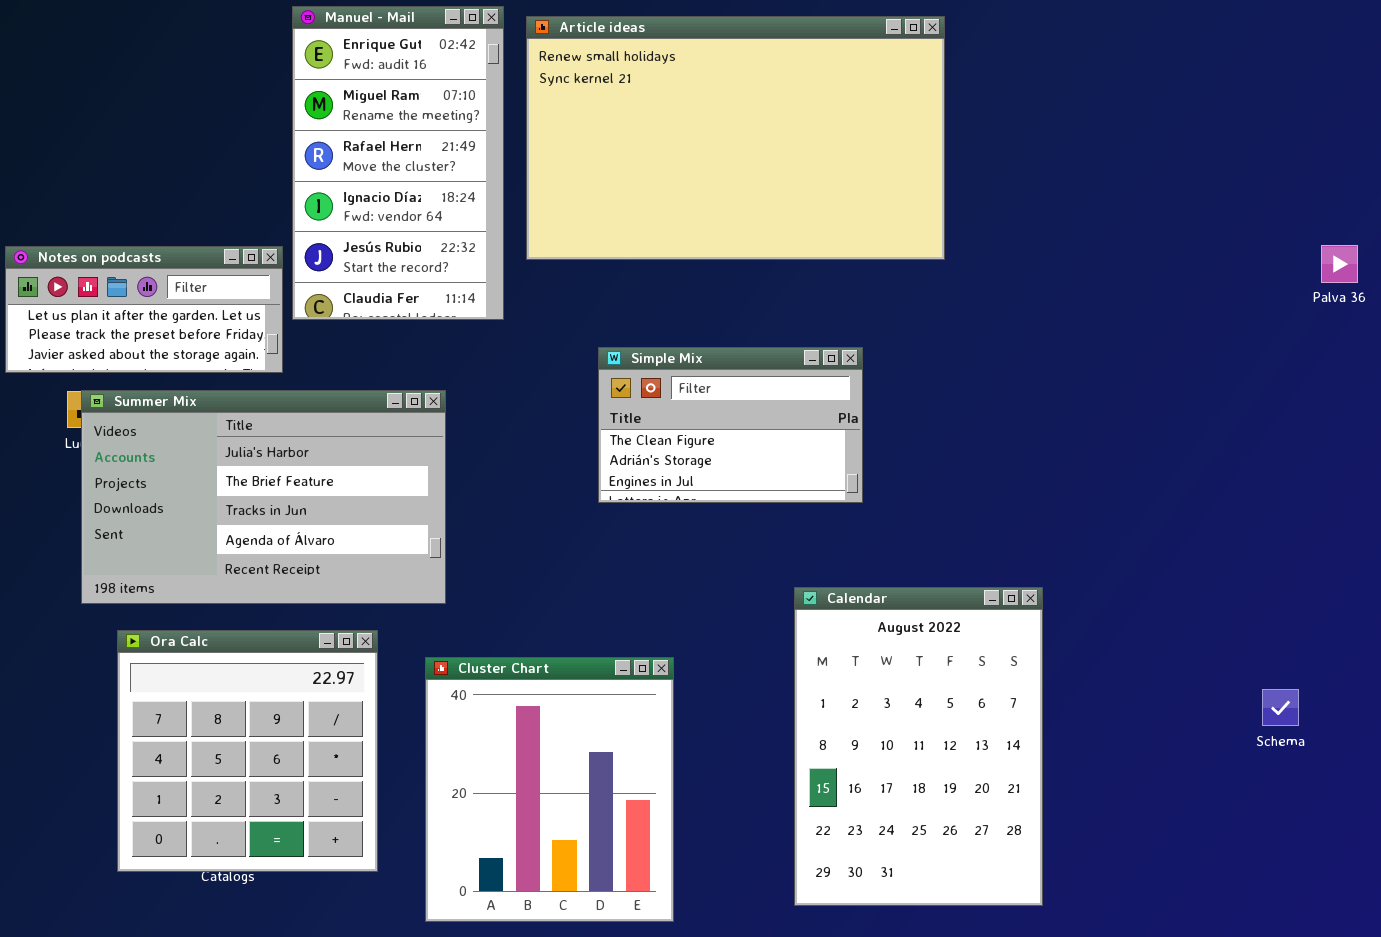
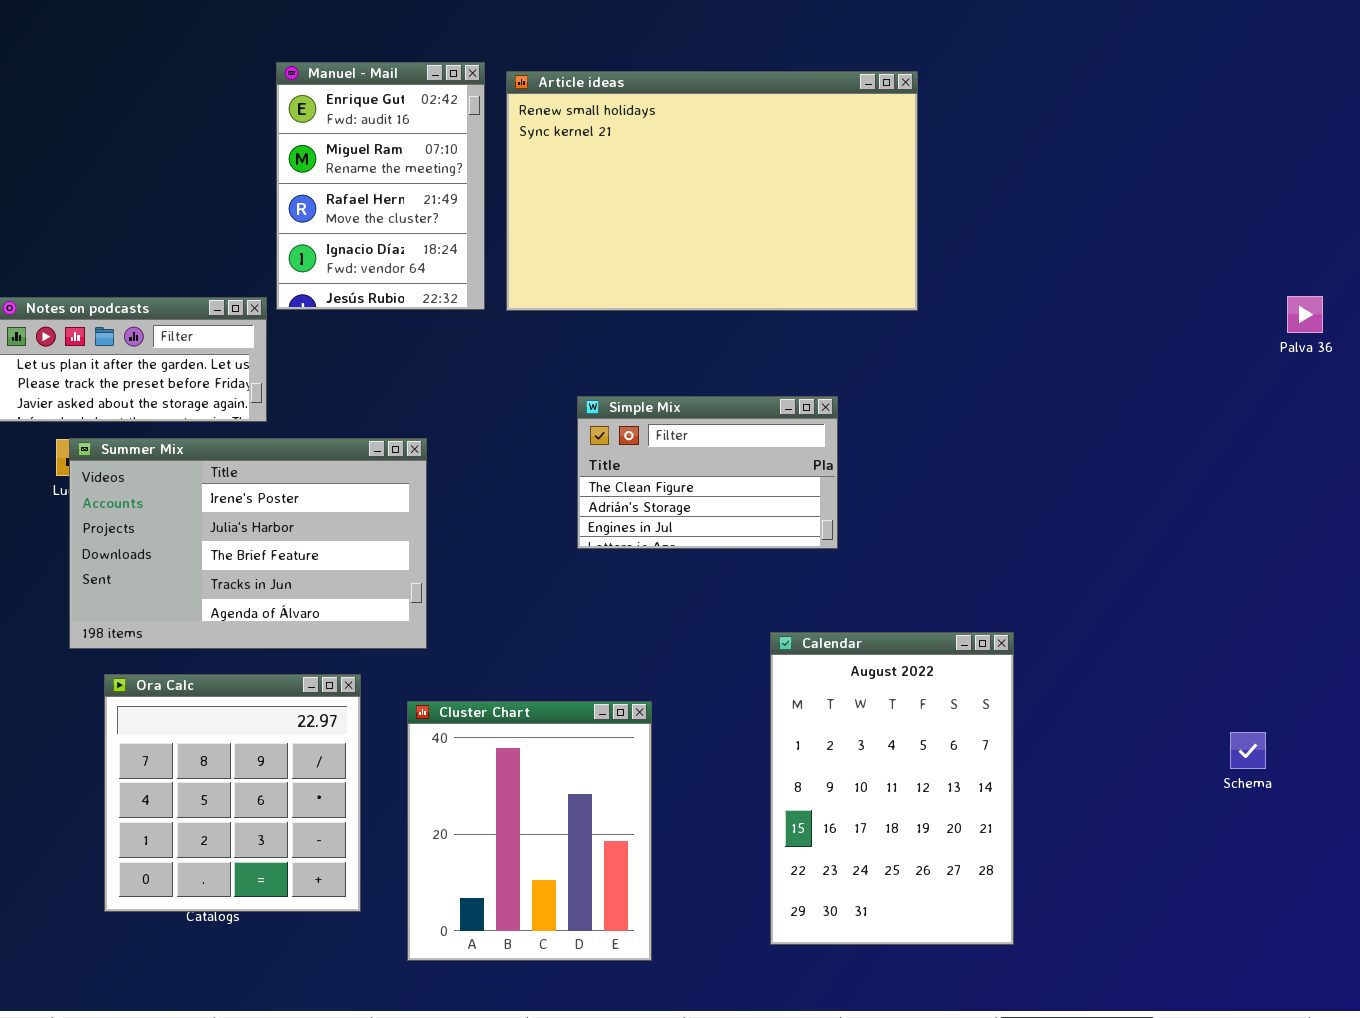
Manuel - Mail: [292,6,504,320] -> [276,62,485,310], resized
Summer Mix: [81,390,446,604] -> [69,438,427,649], scrolled up 1 row

